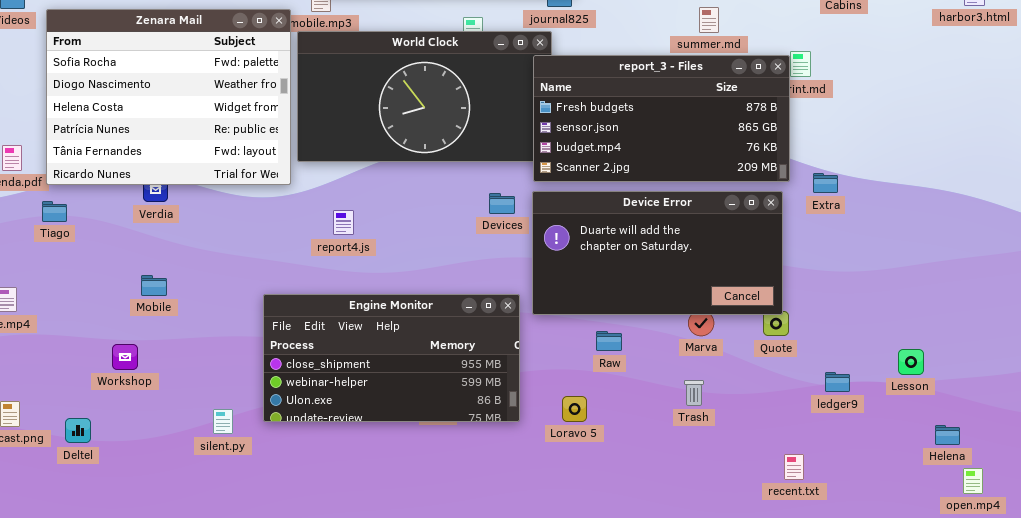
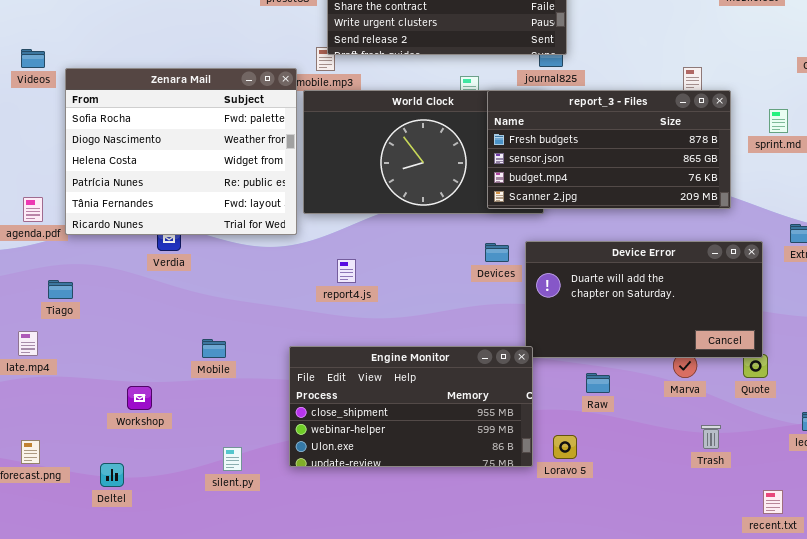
report_3 - Files: [533,55,790,182] -> [487,90,731,209], moved
Tiago: [42,201,67,222] -> [48,280,73,299], moved
Mobile: [141,275,167,296] -> [202,339,226,358], moved
Engine Monitor: [263,294,520,422] -> [289,346,533,467], moved
Trash: [684,380,704,406] -> [701,425,721,449], moved
Deltel: [65,418,91,443] -> [100,463,124,487], moved

